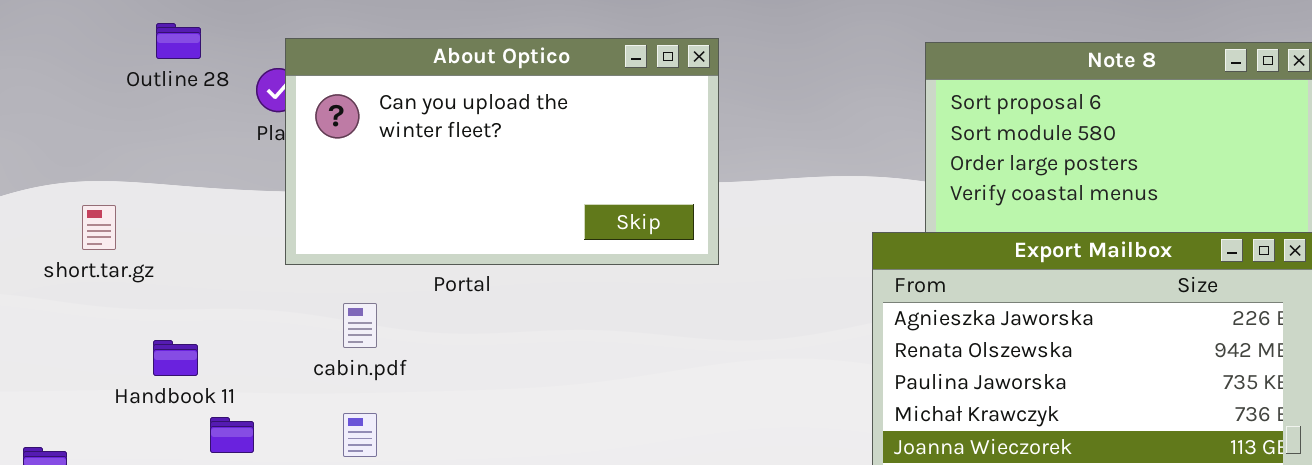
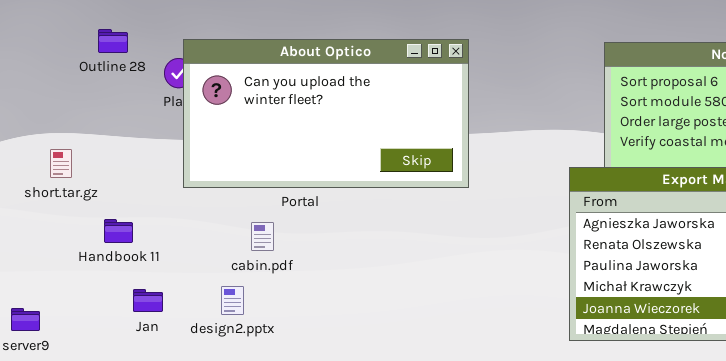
cabin.pdf: [343,303,377,348] -> [251,222,274,251], moved
Handbook 11: [153,340,198,376] -> [104,219,133,243], moved

